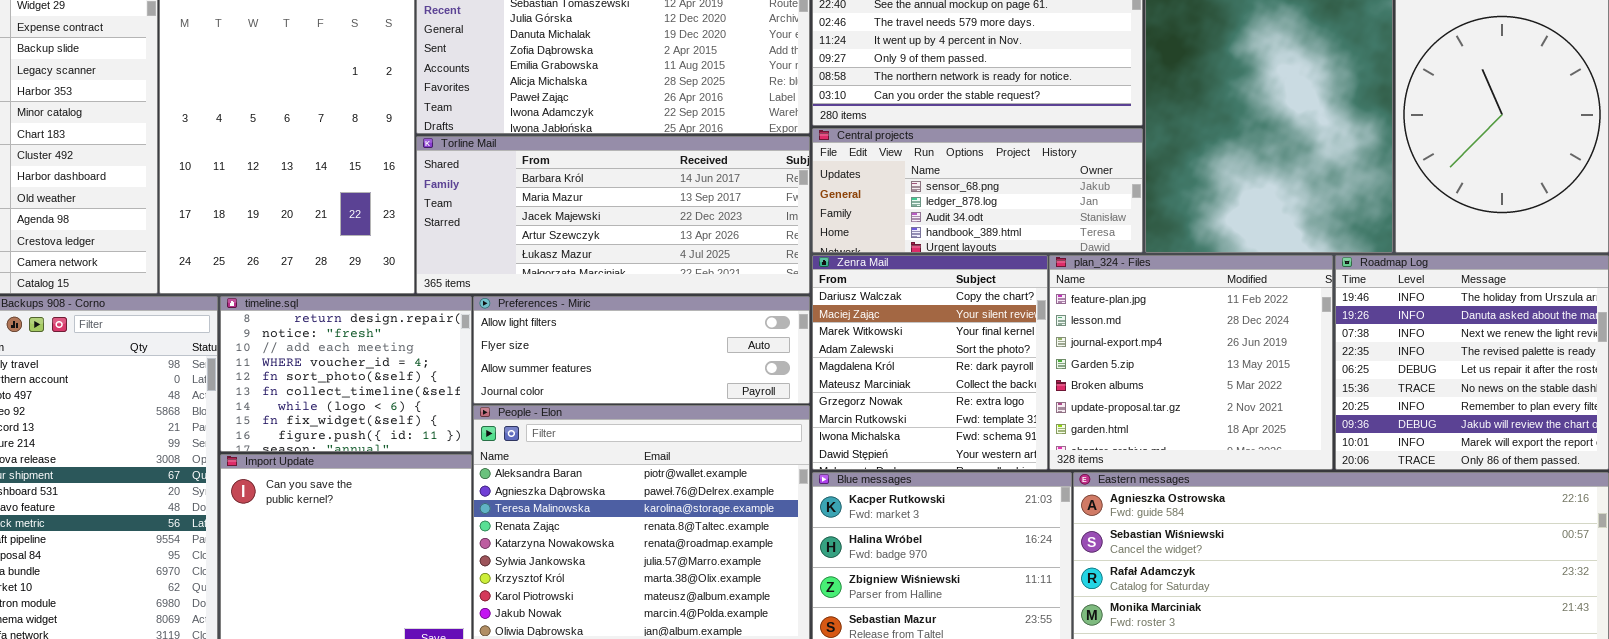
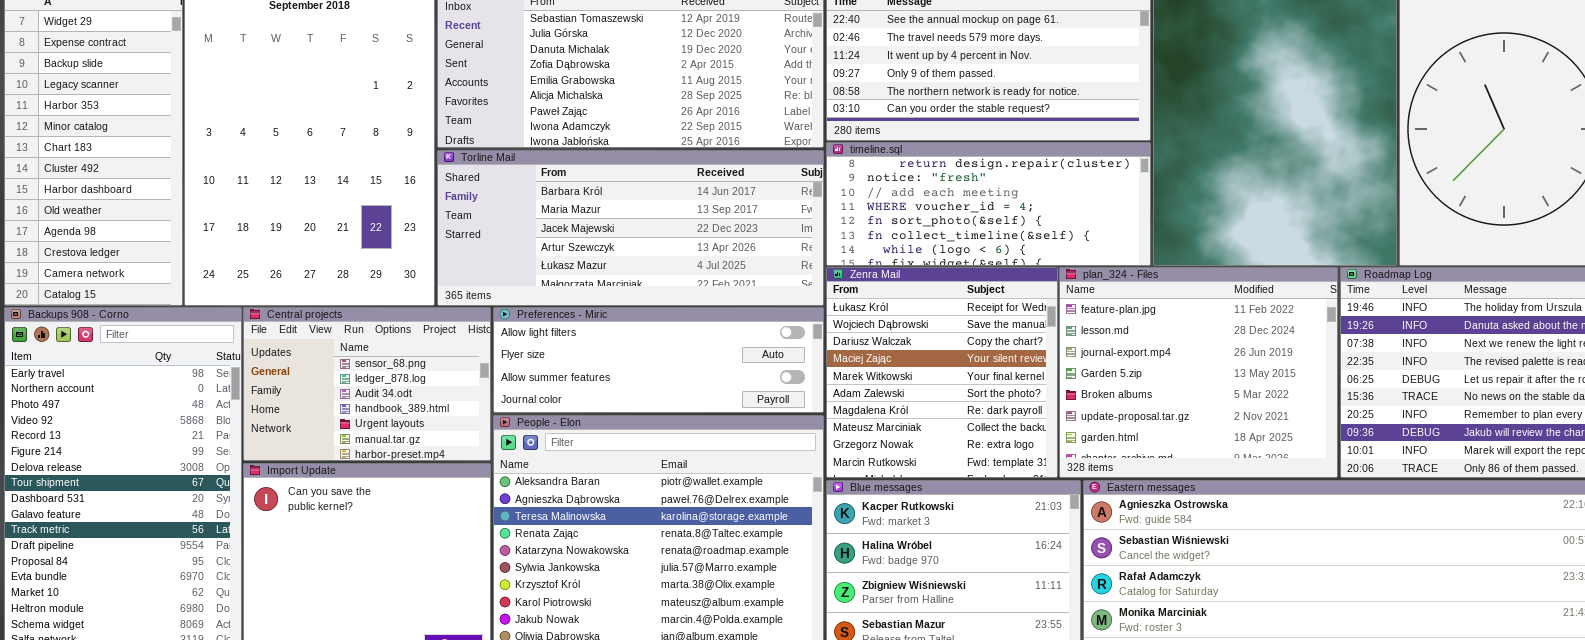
Central projects: [812,128,1143,253] -> [243,307,491,461], moved, resized
Zenra Mail: [812,255,1048,470] -> [826,267,1058,478], scrolled up 2 rows
timeline.sql: [220,296,472,452] -> [826,142,1151,266], moved, resized

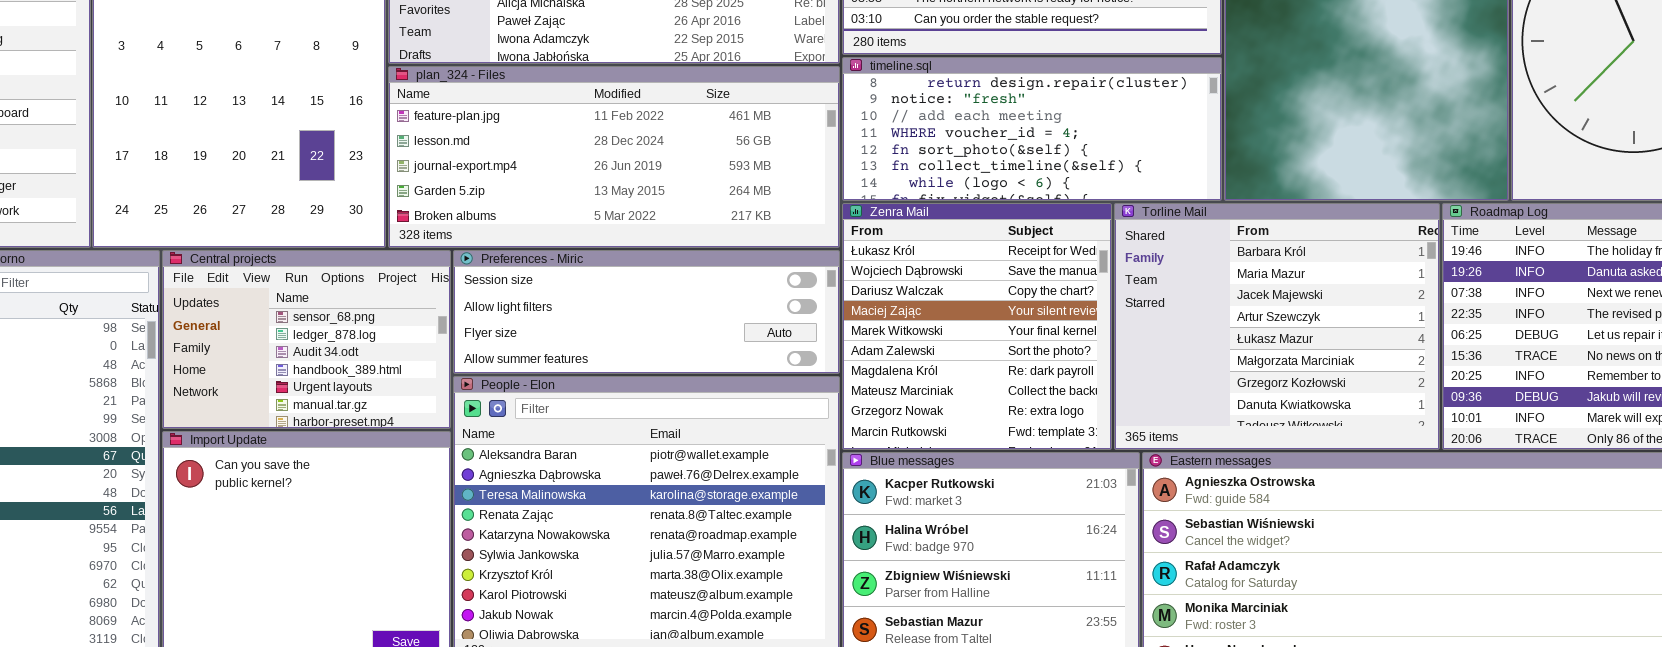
Torline Mail: [437,150,824,306] -> [1114,203,1440,450], moved, resized
plan_324 - Files: [1059,267,1338,478] -> [388,66,840,248], moved, resized
Preferences - Miric: [493,307,824,413] -> [453,250,840,374], scrolled up 1 row

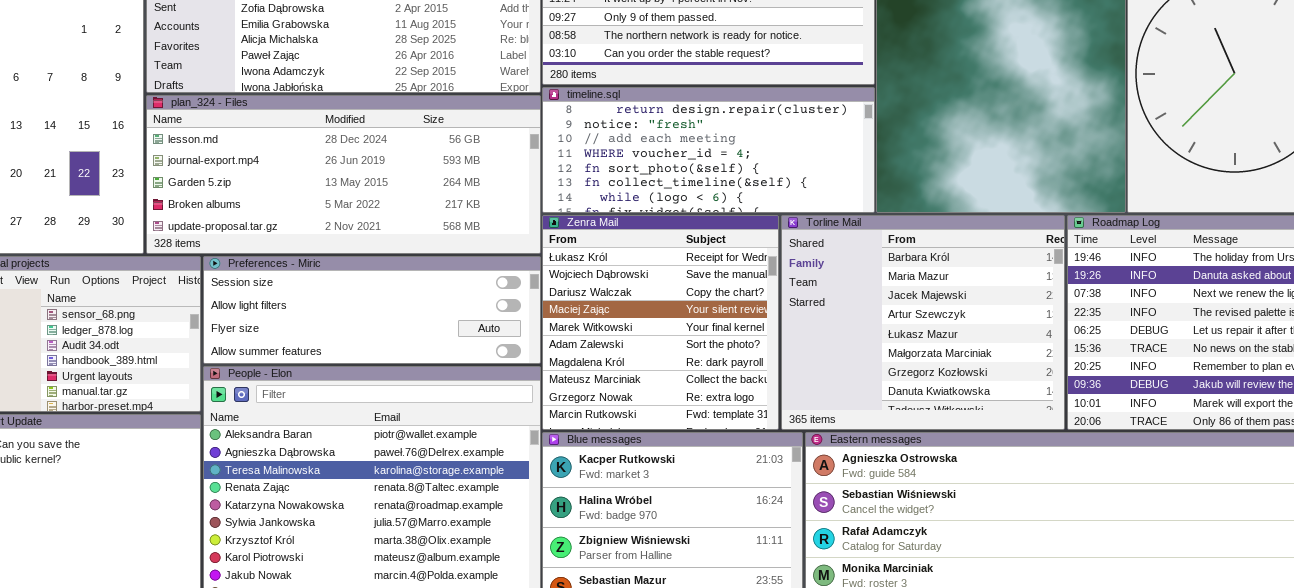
plan_324 - Files: [388,66,840,248] -> [146,95,541,254], scrolled down 1 row

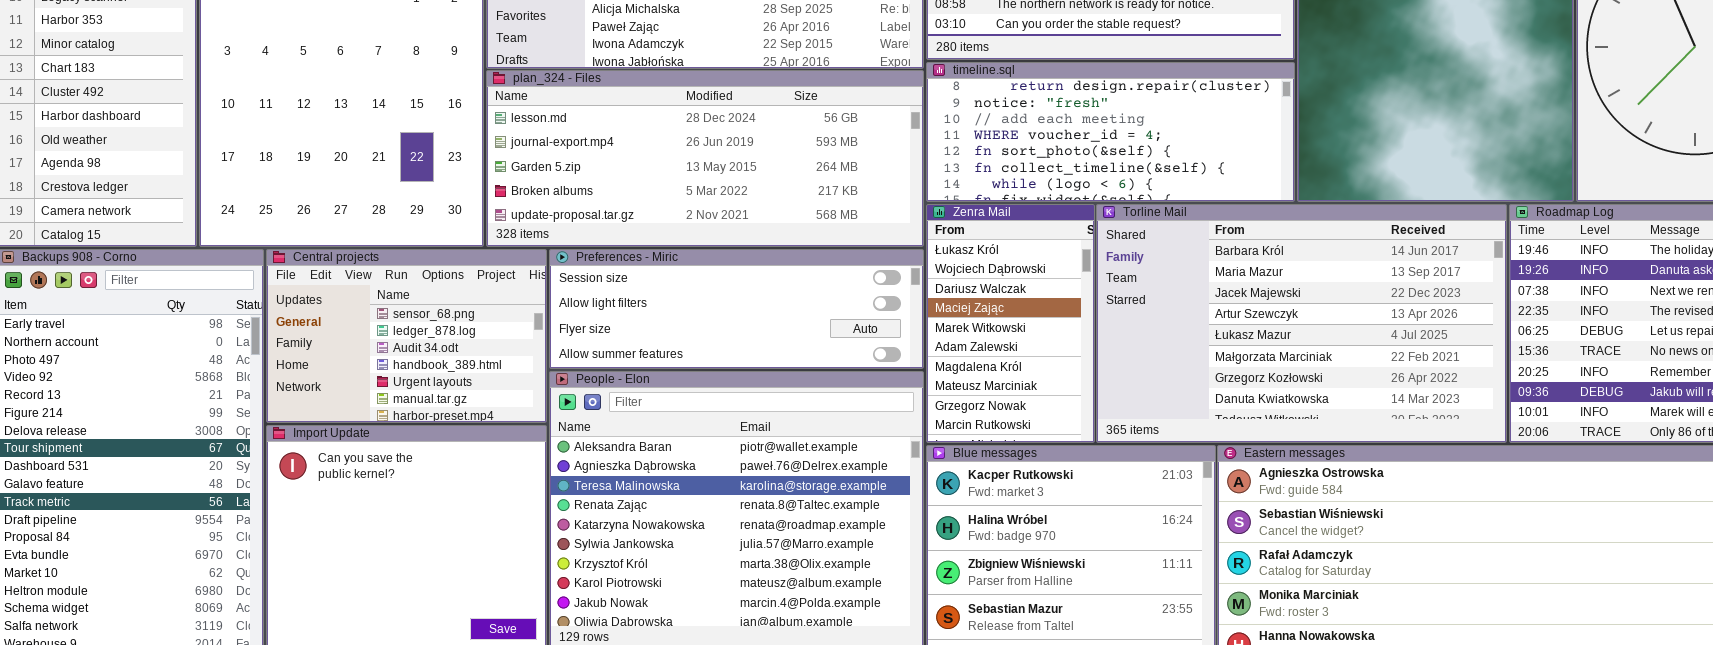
Zenra Mail: [542,215,779,430] -> [926,204,1095,443], resized
Torline Mail: [781,215,1065,430] -> [1096,204,1507,443], resized

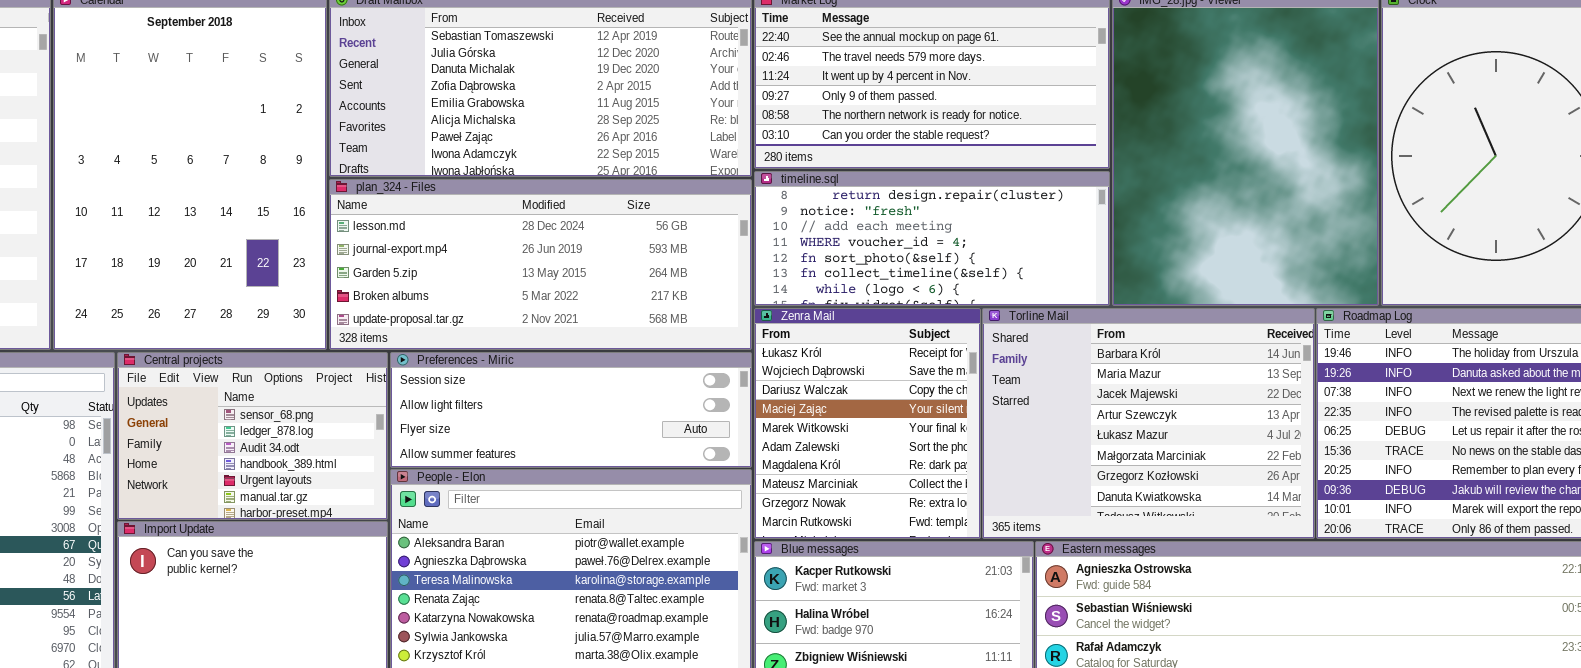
Zenra Mail: [926,204,1095,443] -> [754,308,981,539], resized
Torline Mail: [1096,204,1507,443] -> [982,308,1315,539], resized

